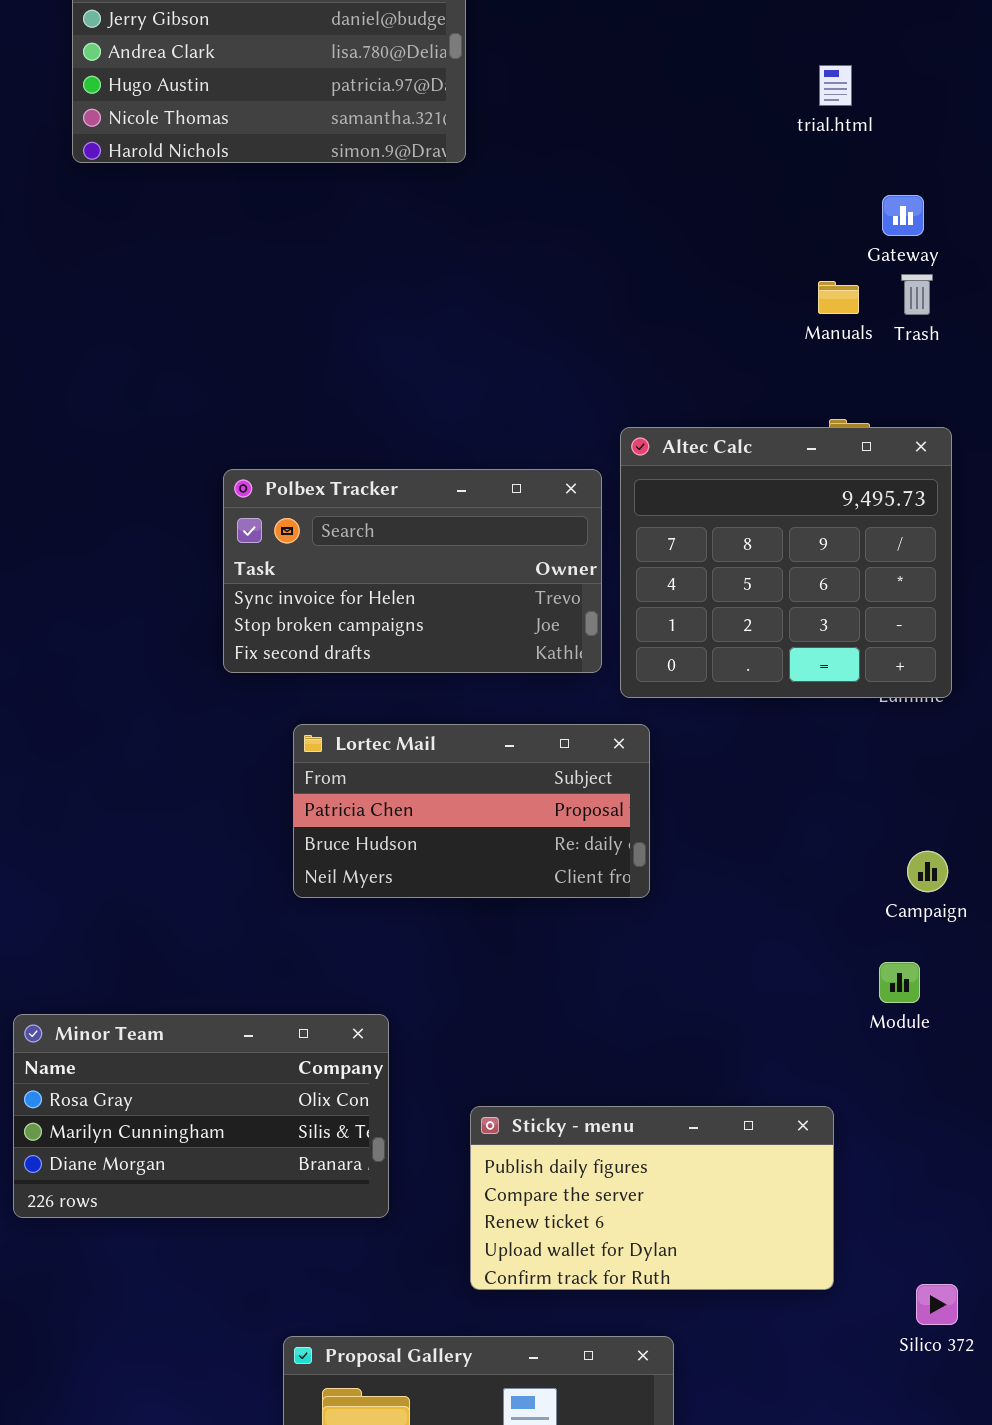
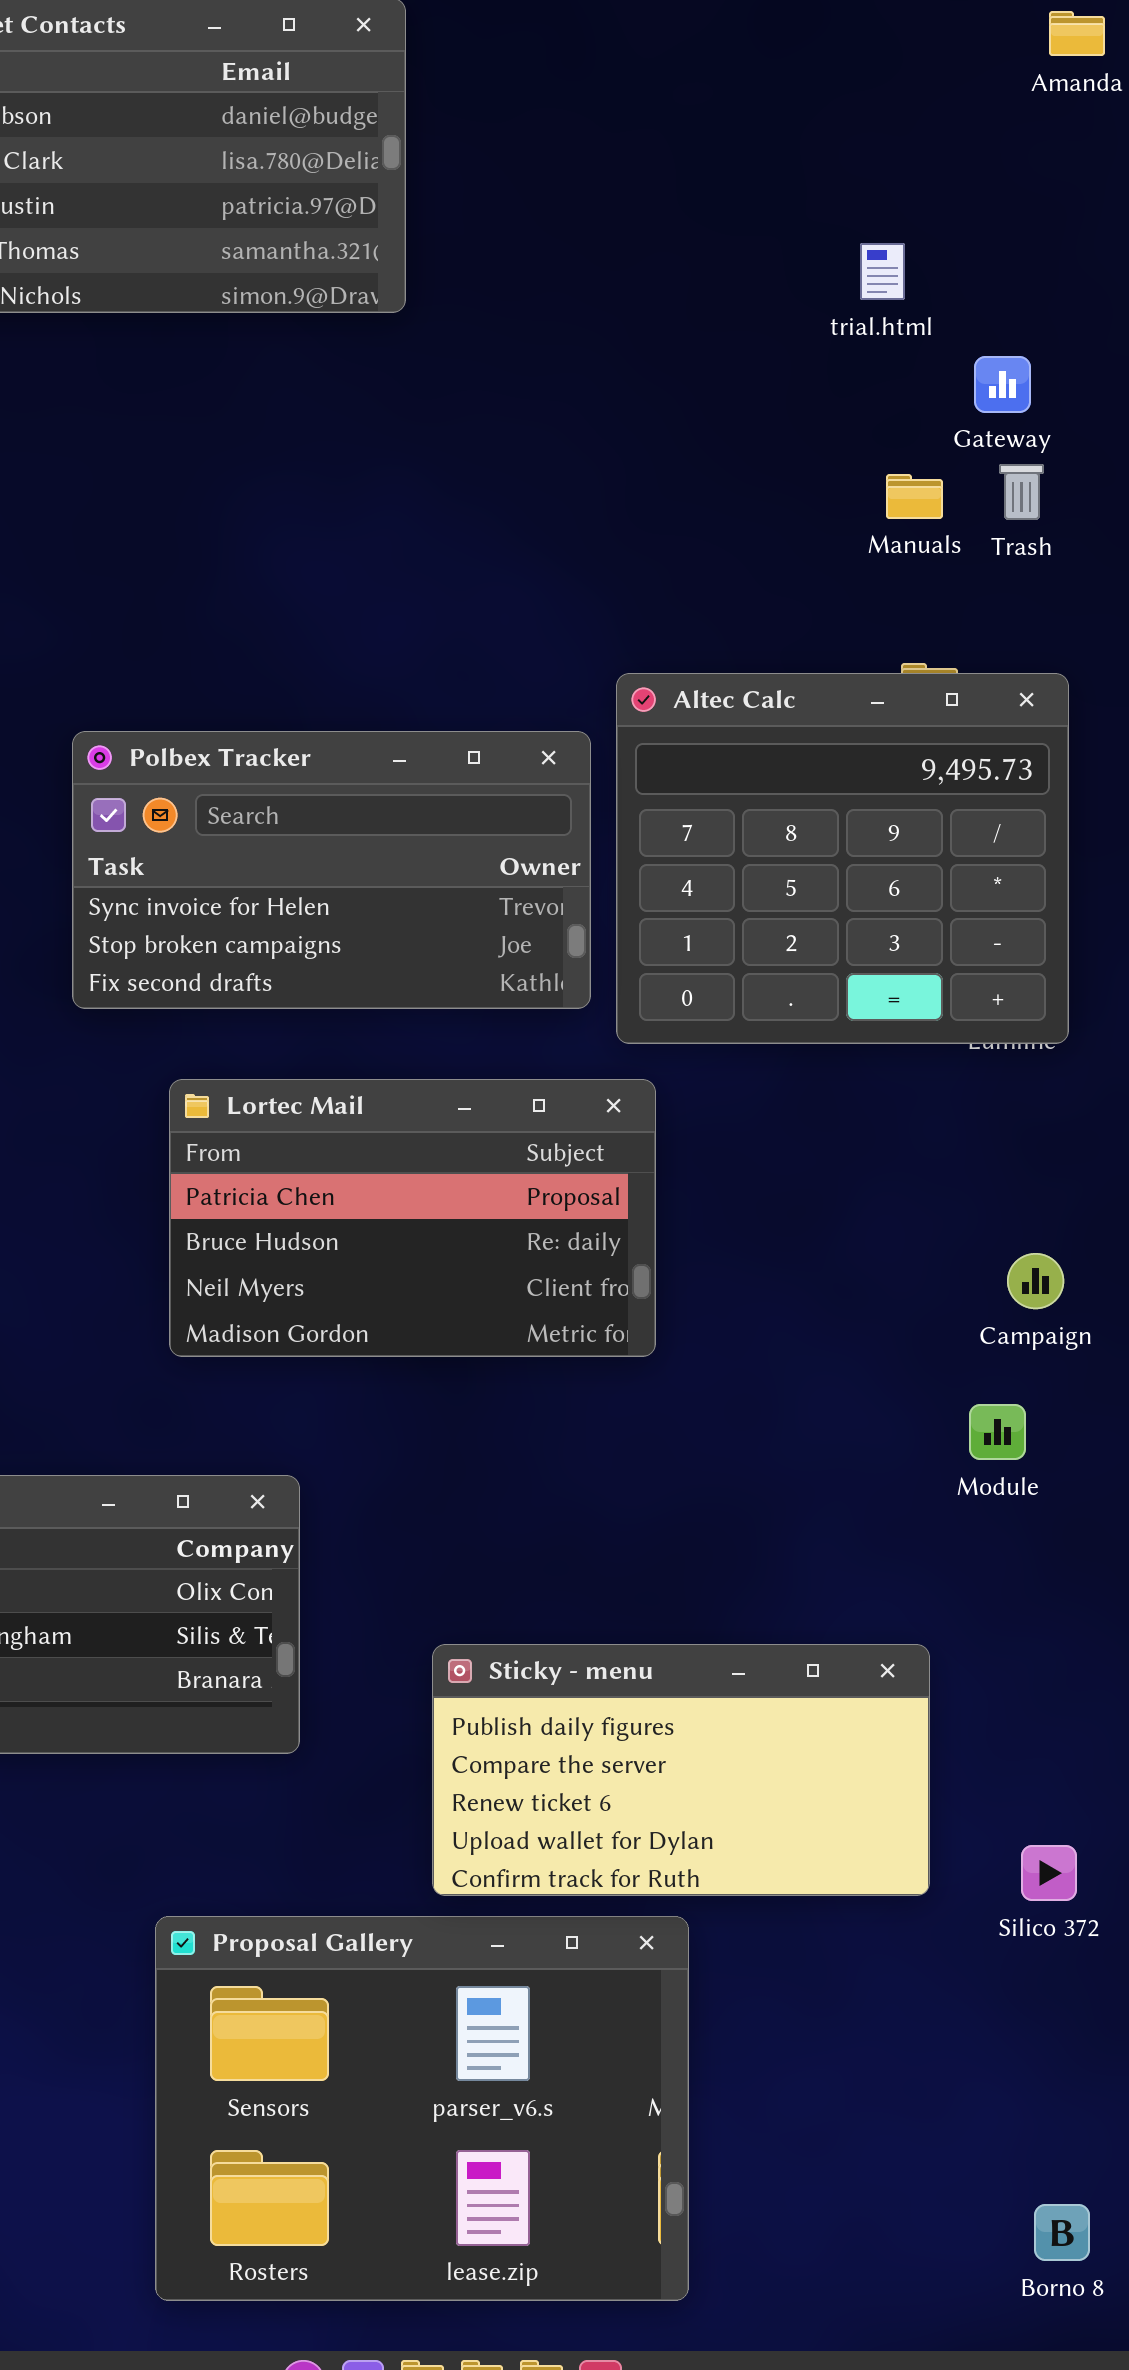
trial.html: [819,65,852,106] -> [860,243,905,300], moved
Lortec Mail: [293,724,650,898] -> [169,1079,656,1357], resized
Sticky - menu: [470,1106,834,1290] -> [432,1644,930,1896], moved

